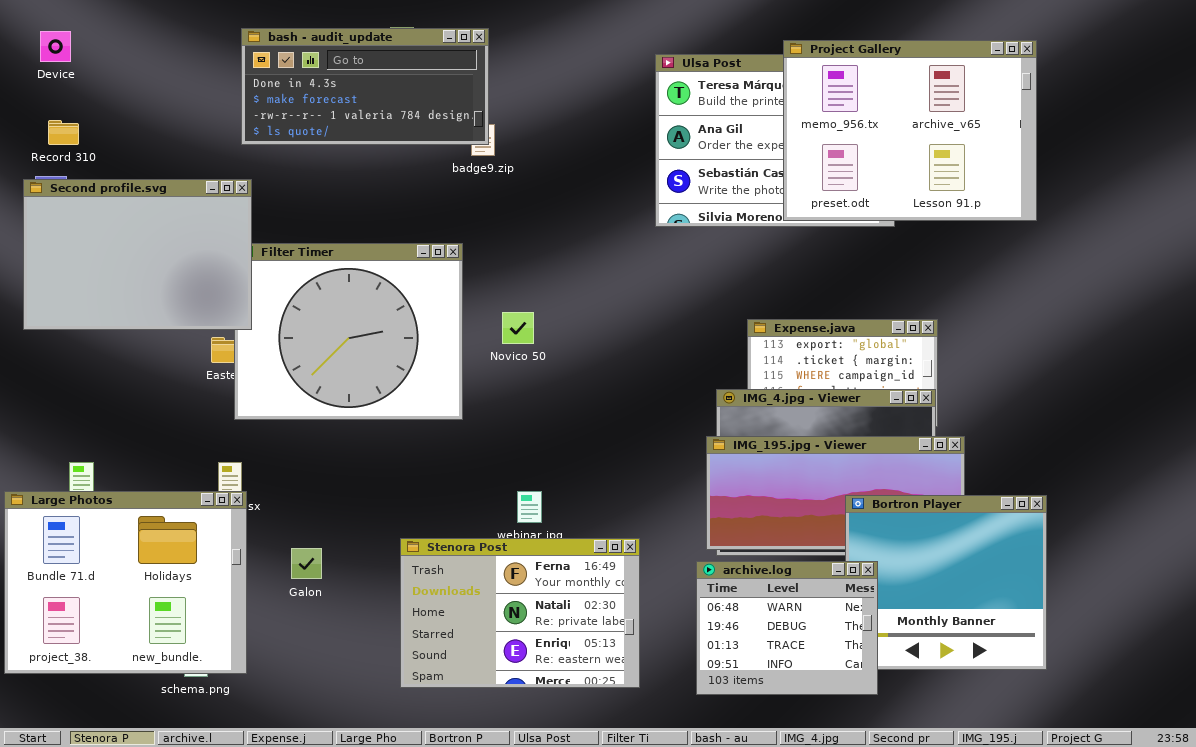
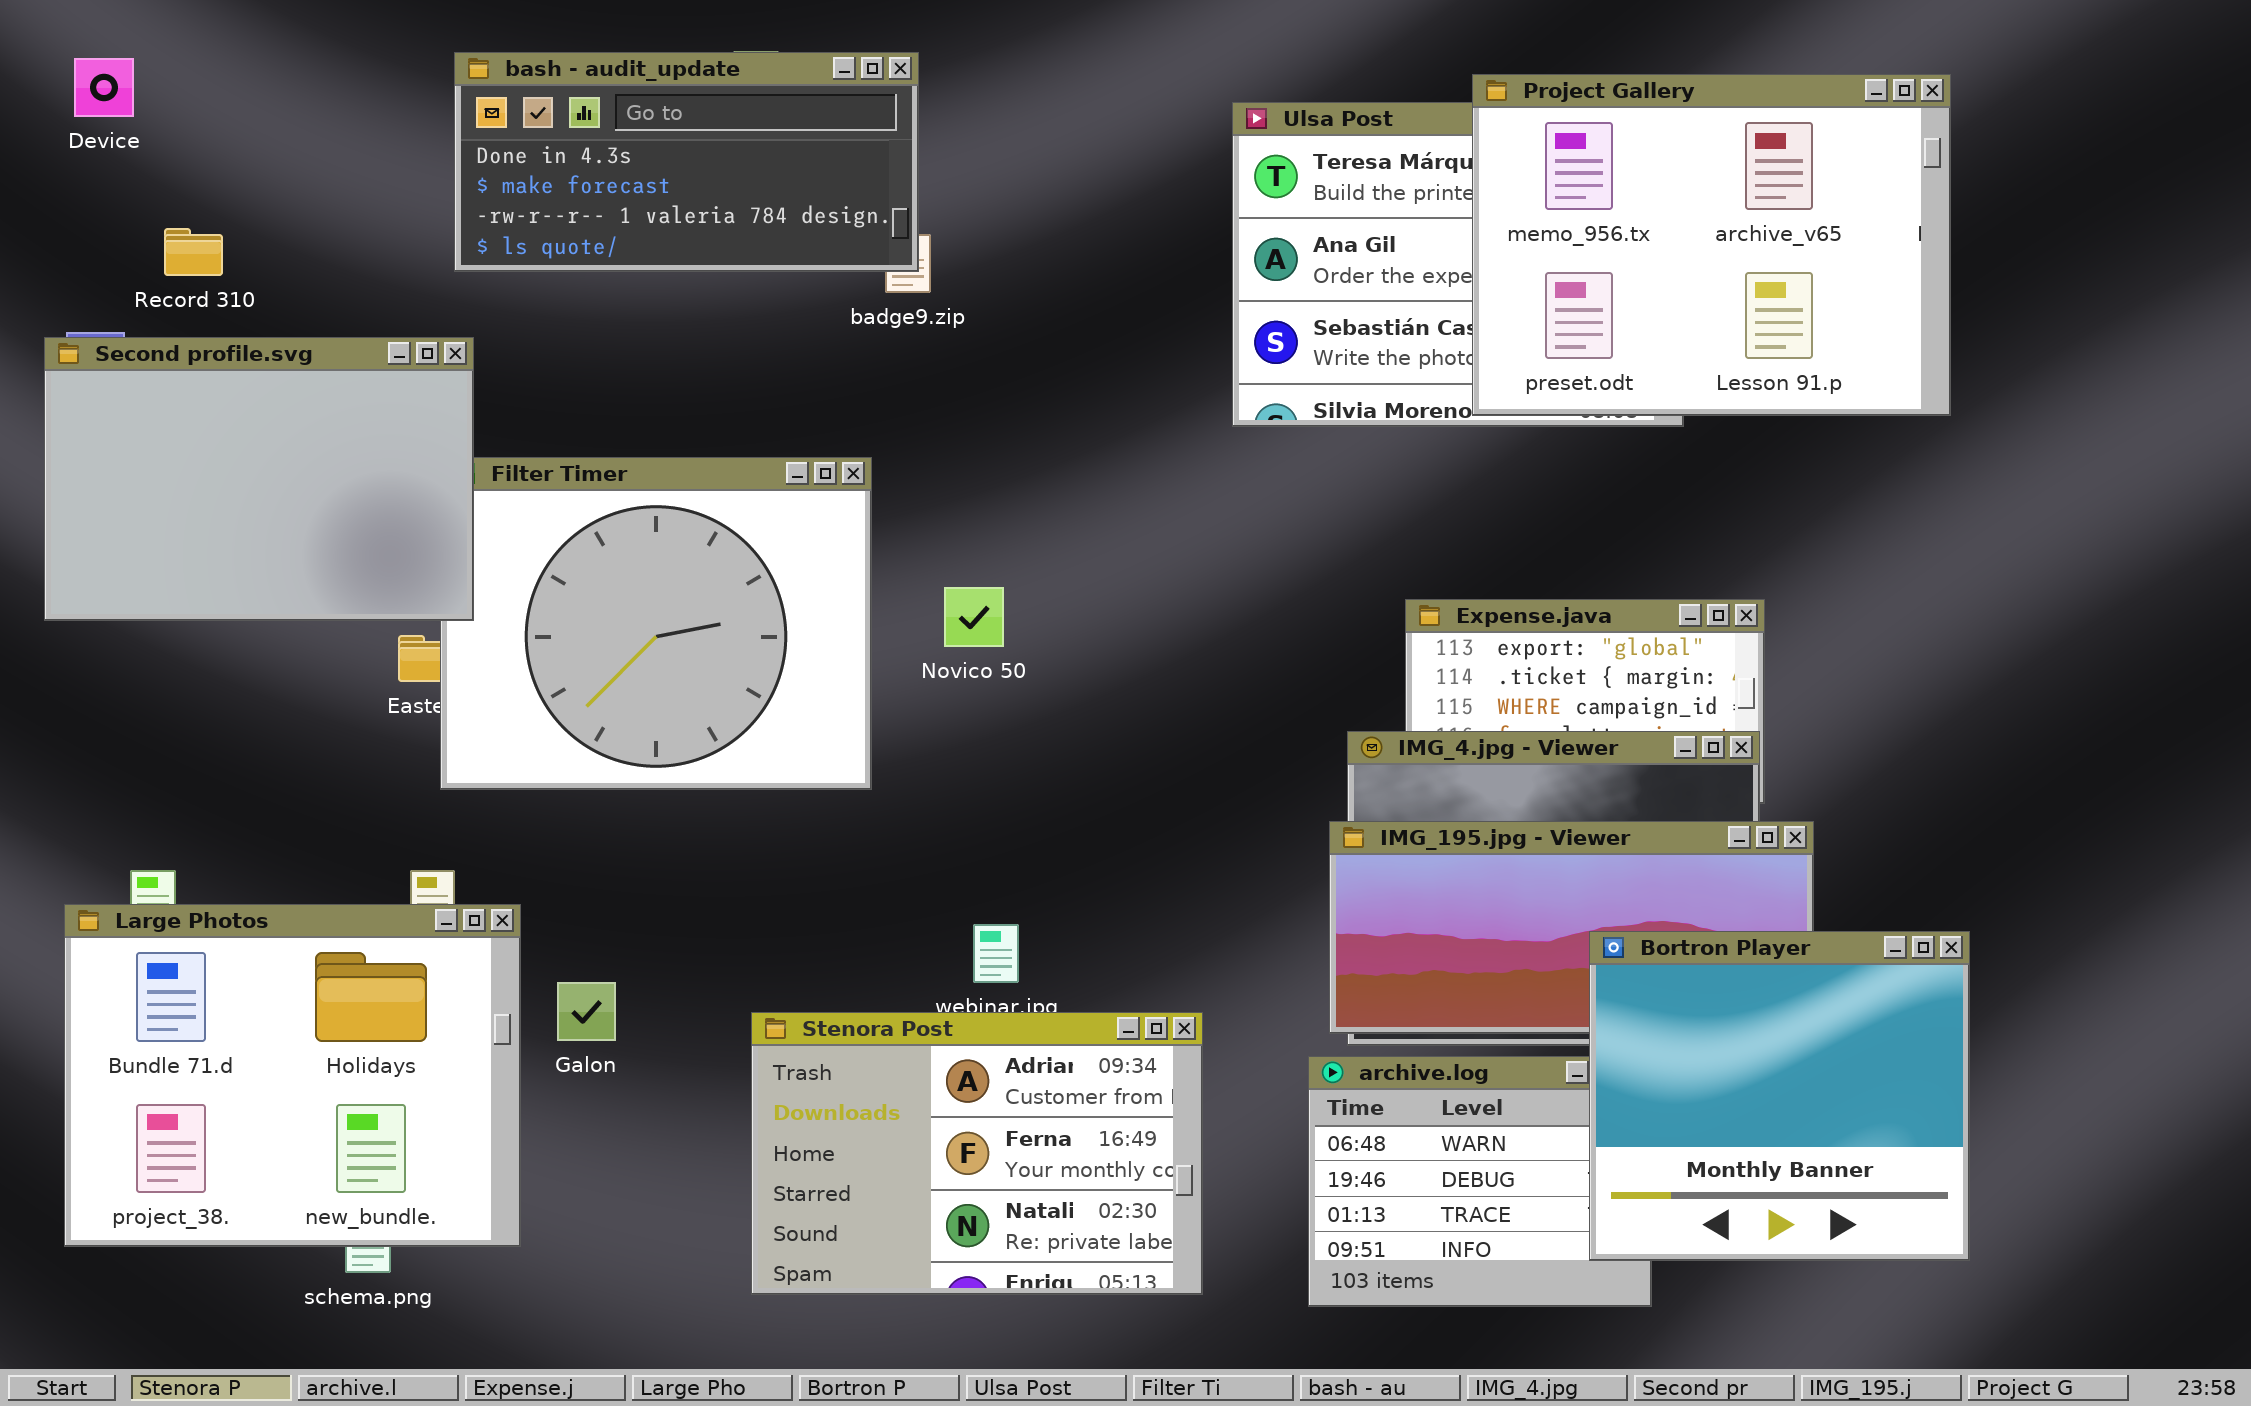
Record 310: [48,120,79,145] -> [164,228,223,276], moved
Large Photos: [4,491,247,674] -> [64,904,521,1247], moved
Bortron Player: [845,495,1047,670] -> [1589,931,1970,1261], raised
Stenora Post: [400,538,640,688] -> [751,1012,1203,1295], scrolled up 1 row
Galon: [291,548,322,579] -> [557,982,616,1041], moved

